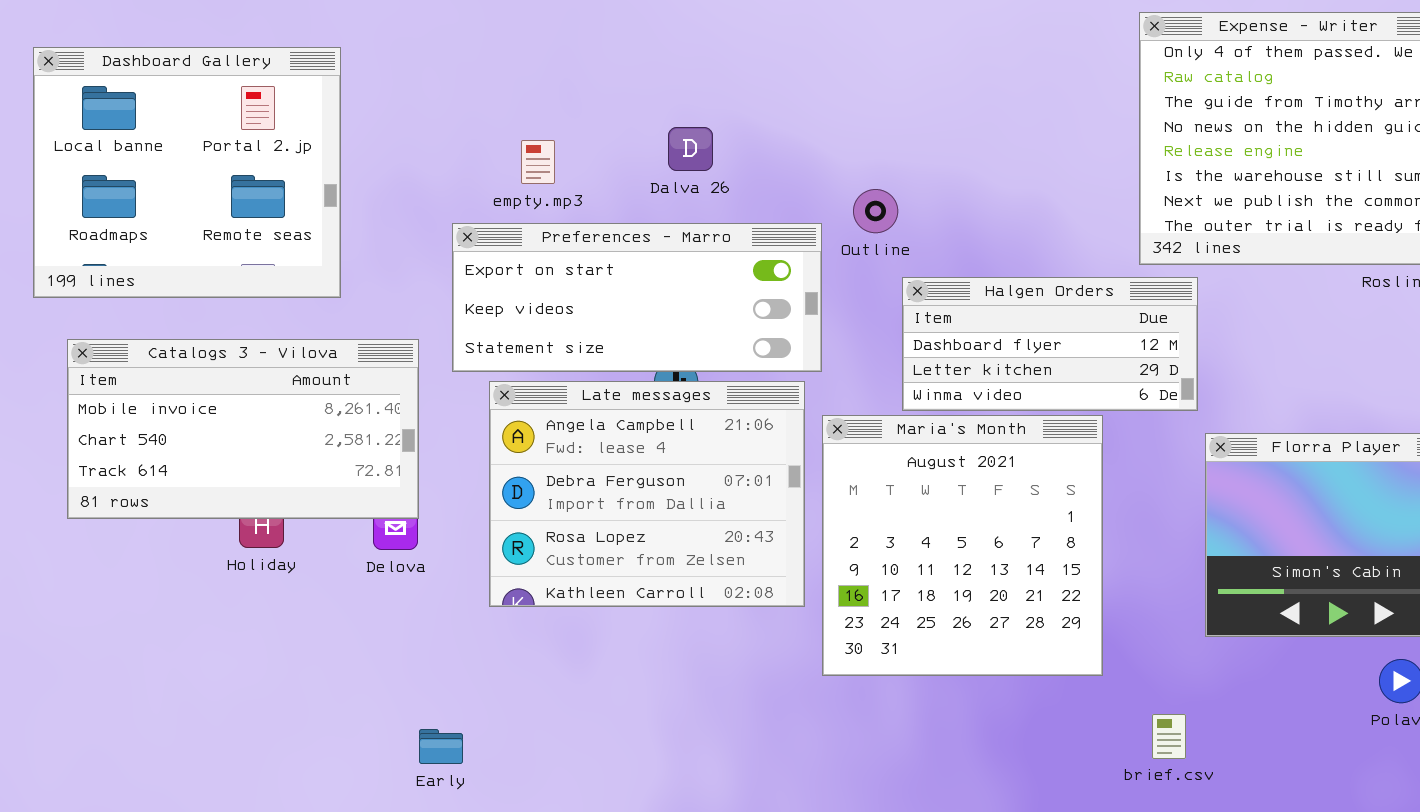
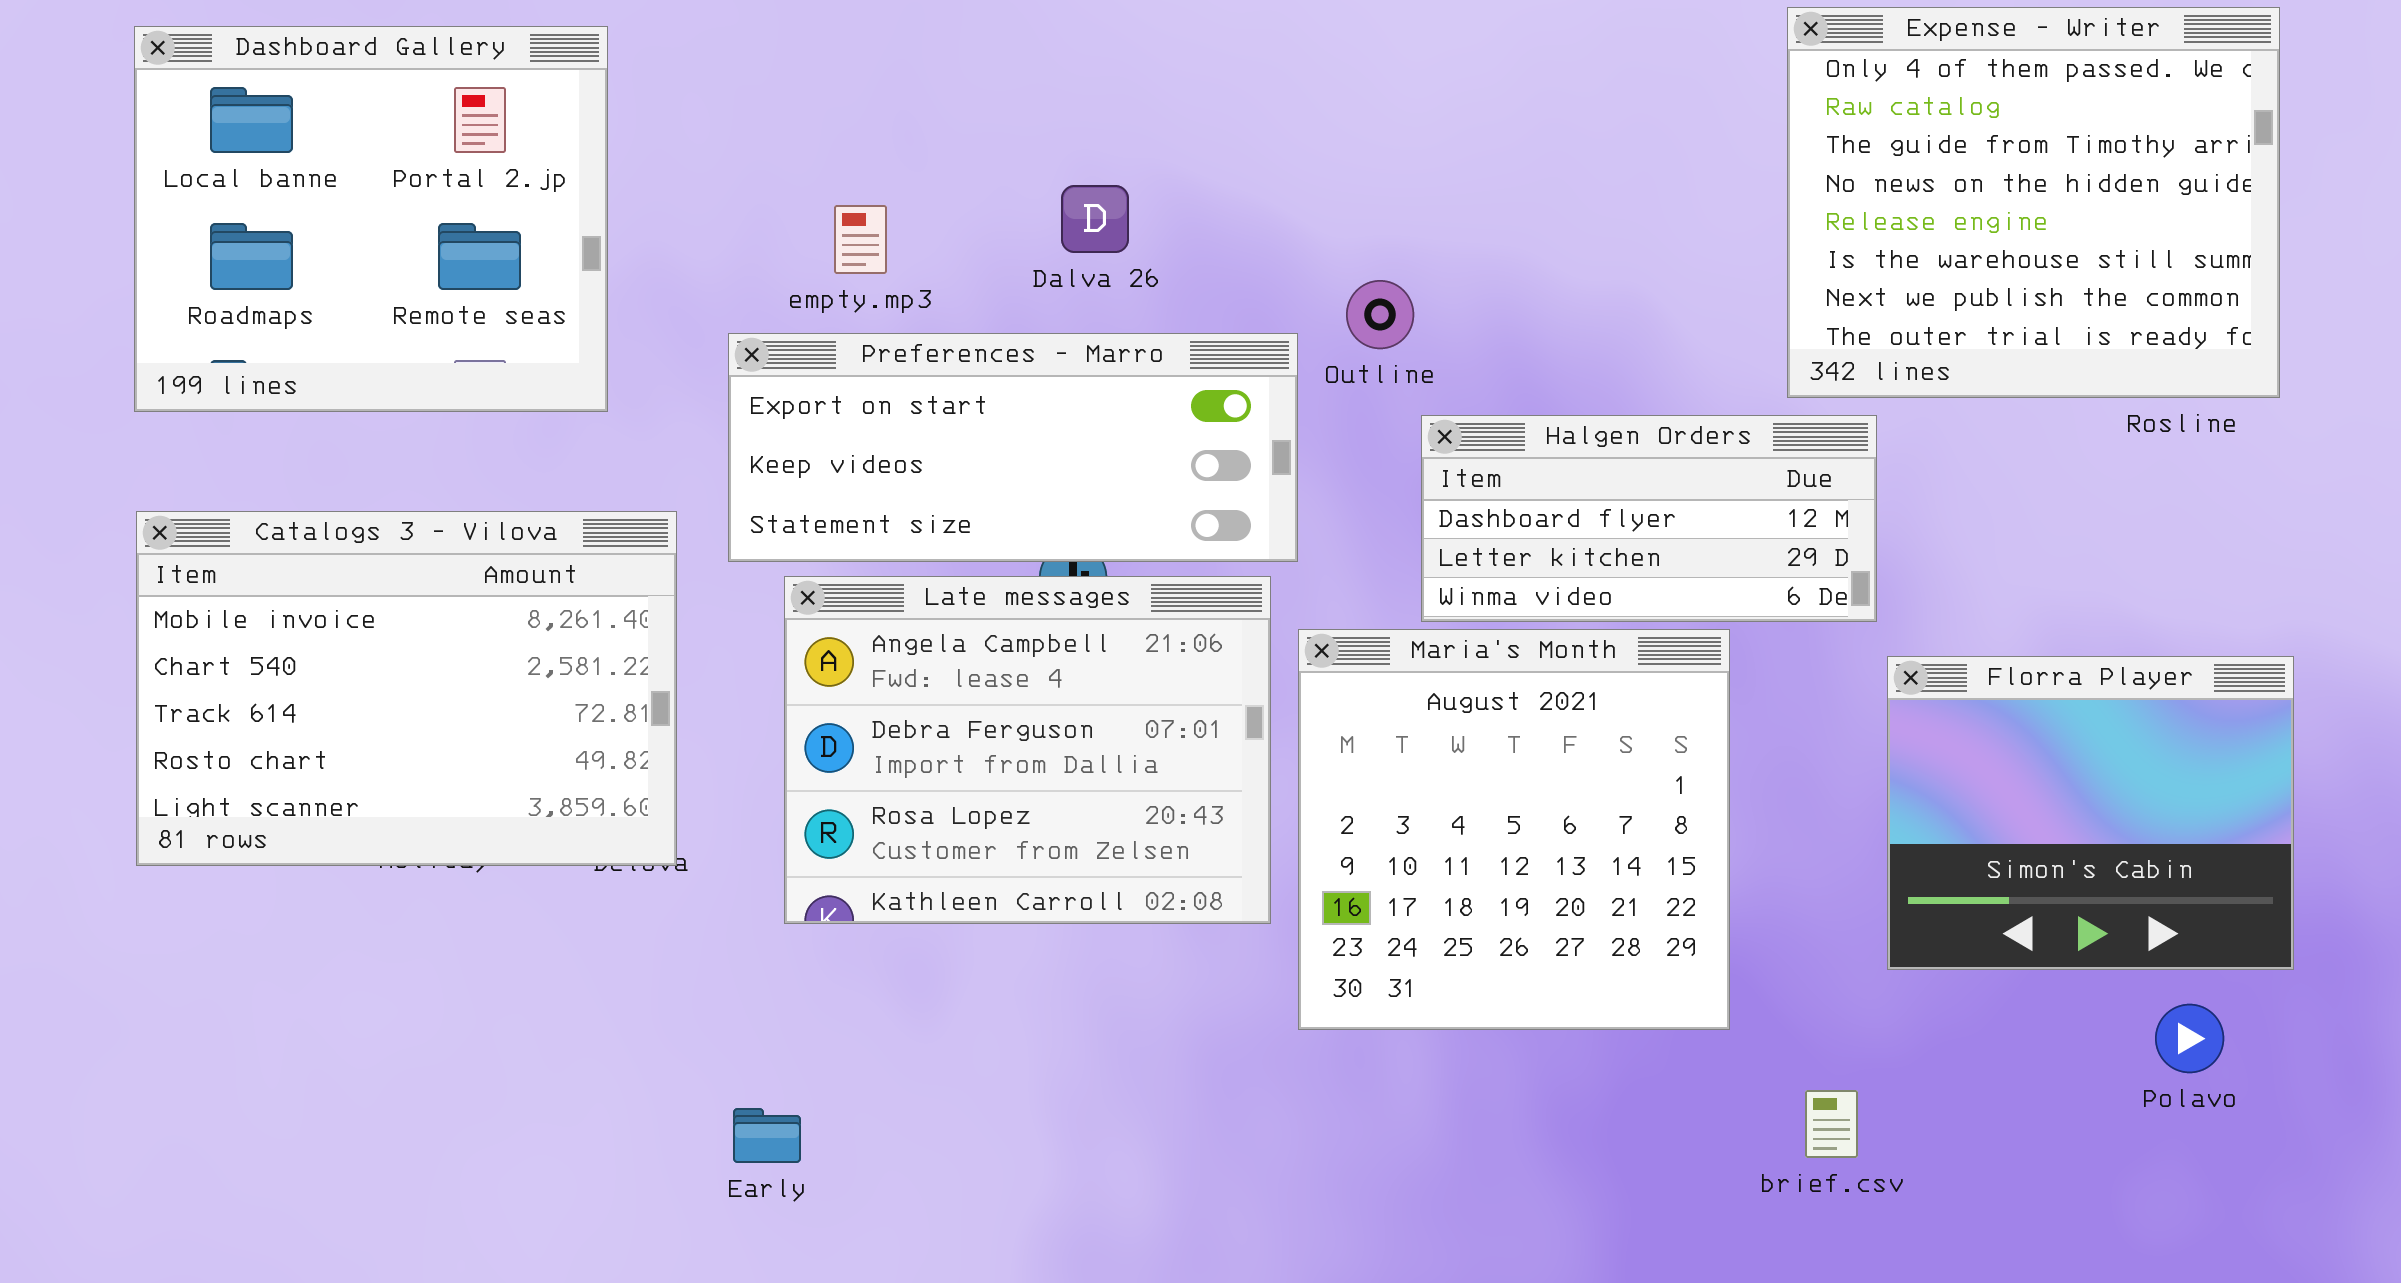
Dashboard Gallery: [33,47,341,298] -> [134,26,608,412], moved
Catalogs 3 - Vilova: [67,339,419,519] -> [136,511,677,866], resized
Early: [419,729,463,764] -> [733,1108,801,1163], moved

